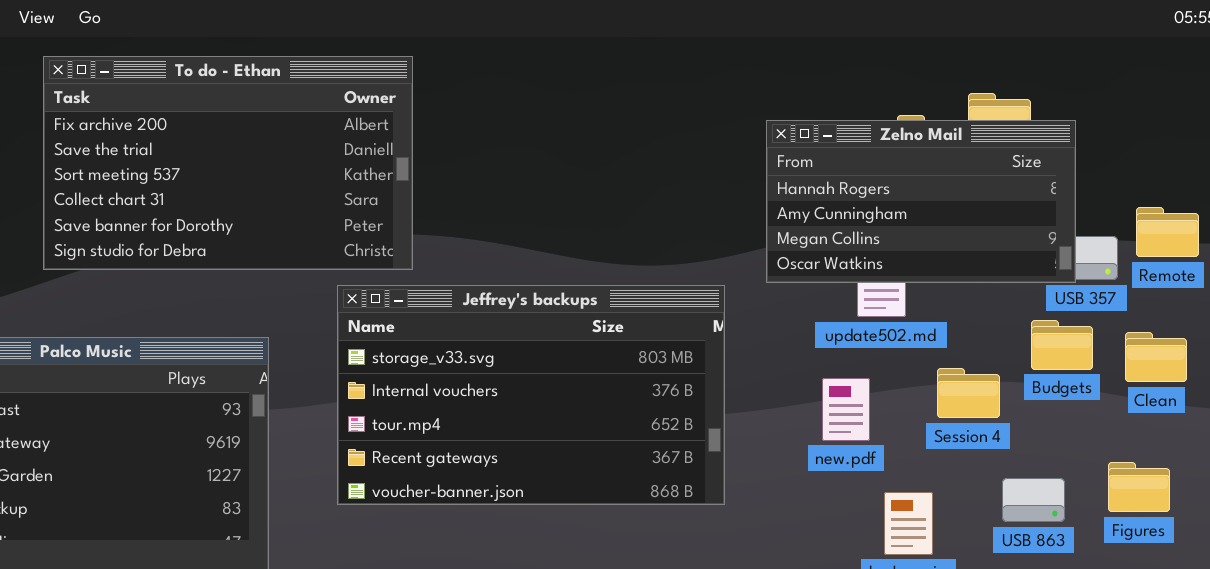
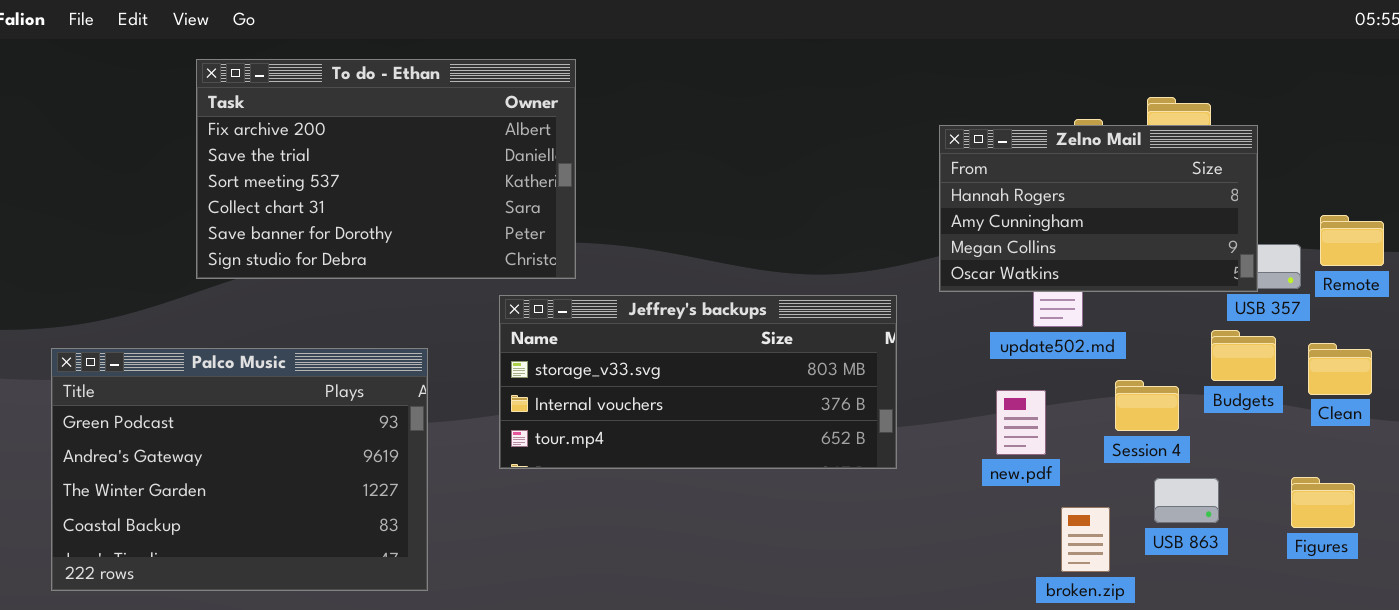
Jeffrey's backups: [337,285,725,505] -> [499,295,897,469], resized
USB 863: [1002,478,1065,522] -> [1154,478,1219,523], moved

